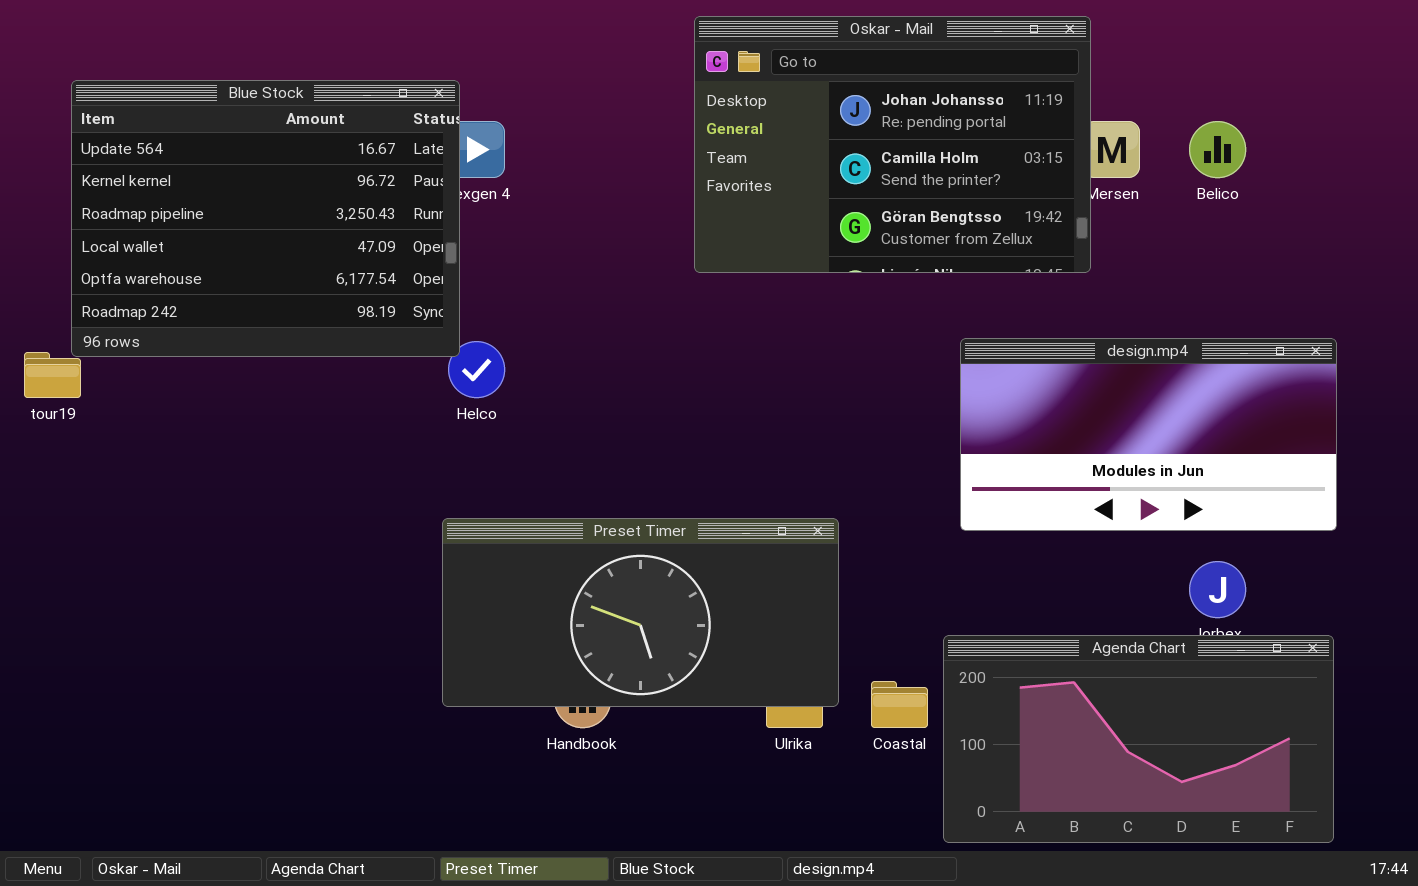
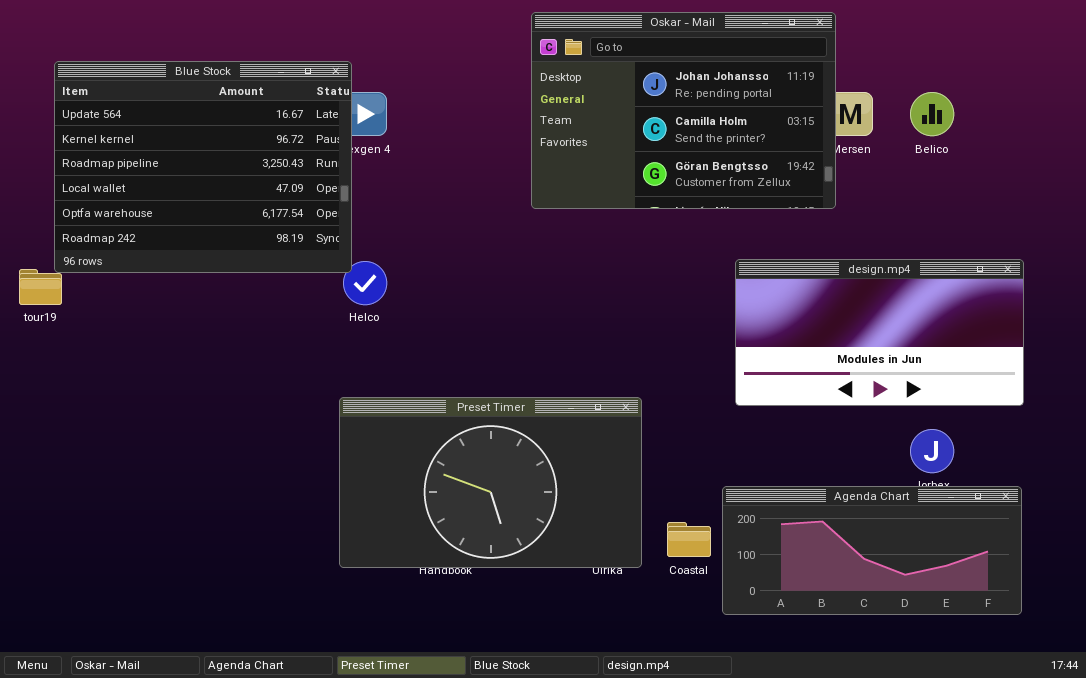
Preset Timer: [442,518,839,707] -> [339,397,642,568], resized
Agenda Chart: [943,635,1334,843] -> [722,486,1022,615], resized

